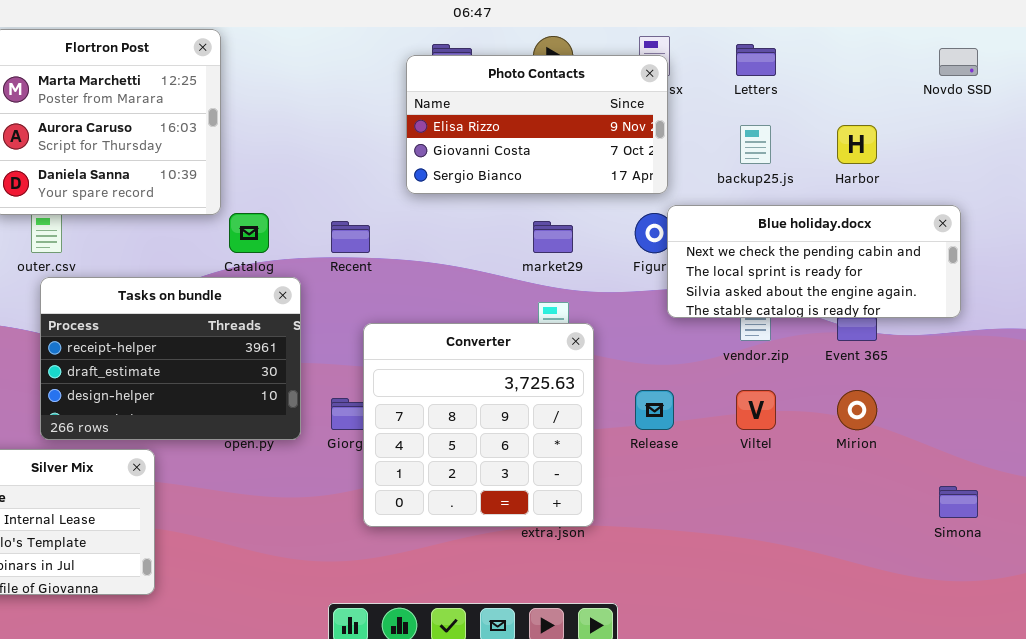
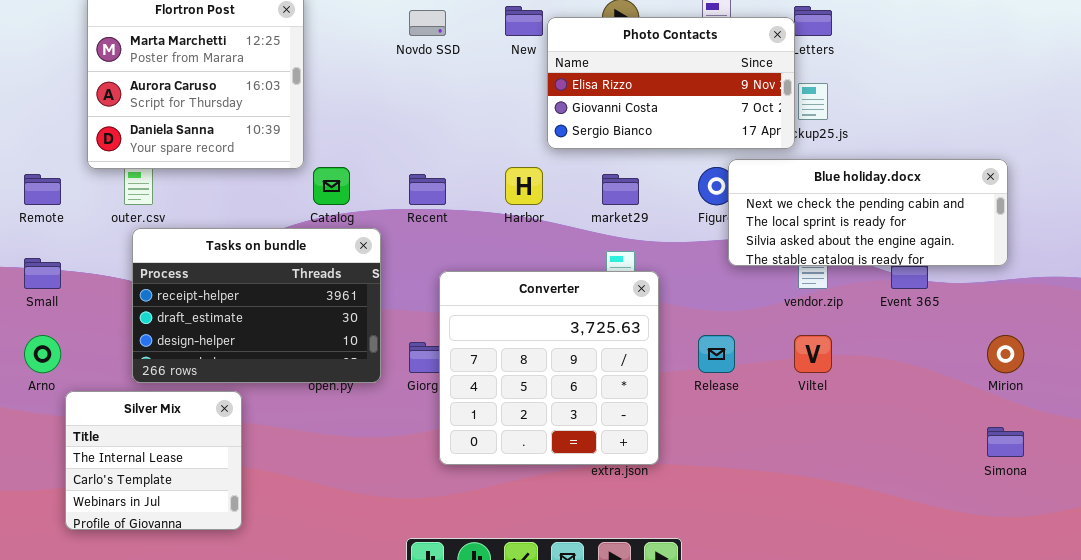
Novdo SSD: [939,48,978,76] -> [409,10,446,36], moved
Photo Contacts: [406,55,668,194] -> [547,17,795,149], moved
Harbor: [837,125,877,164] -> [505,167,543,205], moved
Mirion: [837,390,877,430] -> [987,335,1024,373], moved

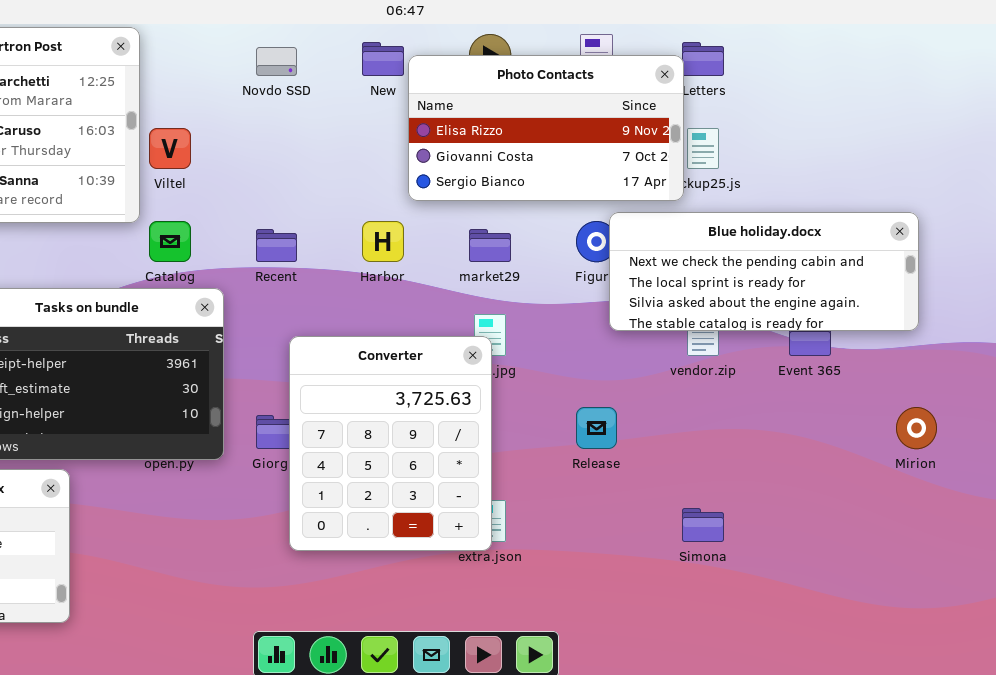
Converter: [439,271,659,465] -> [289,336,492,551], resized
Viltel: [794,335,832,373] -> [149,128,191,169], moved
Simona: [987,427,1024,457] -> [682,508,724,542], moved

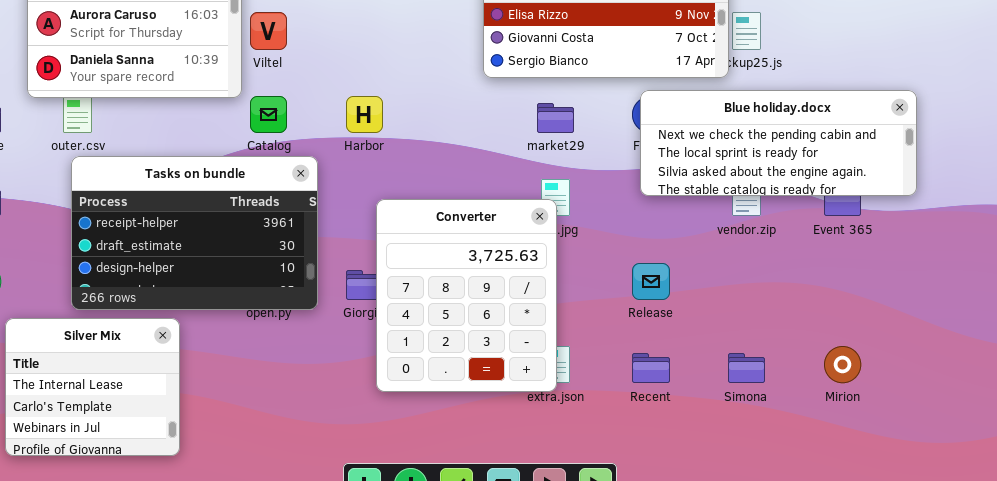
Blue holiday.docx: [609,212,919,331] -> [640,90,917,196], moved
Harbor: [362,221,404,262] -> [346,96,383,133], moved
Recent: [256,229,297,262] -> [632,353,670,383], moved
Mirion: [896,407,937,449] -> [824,346,861,383], moved

